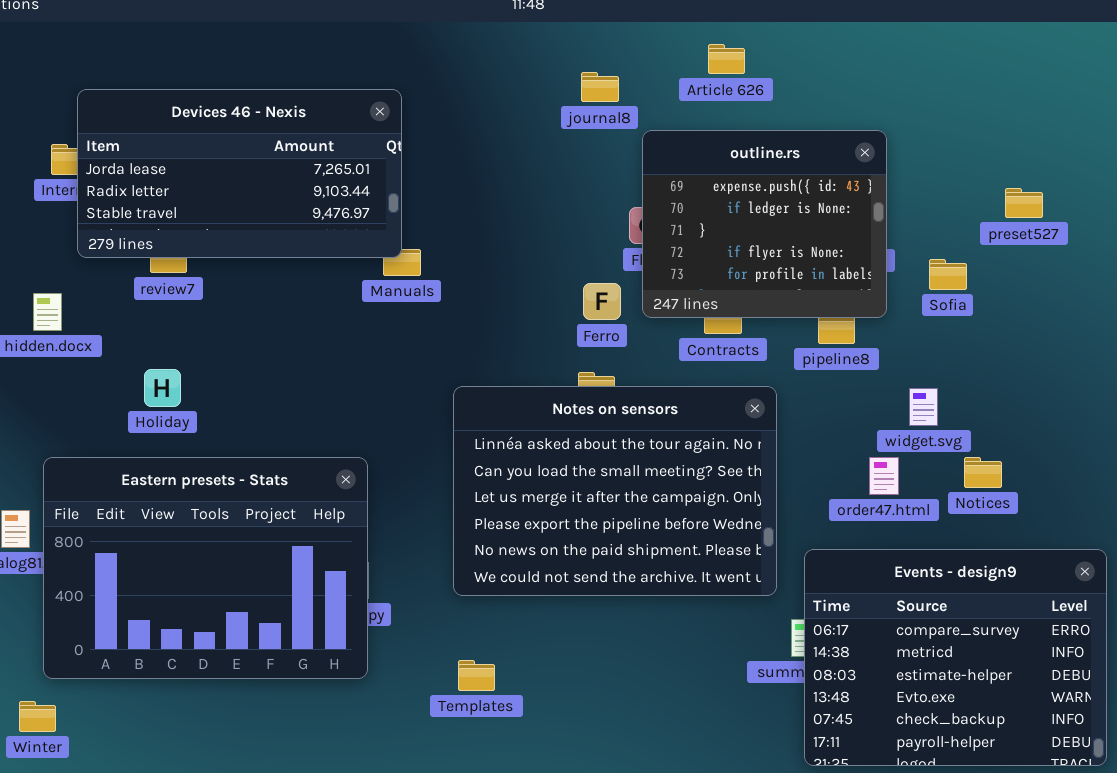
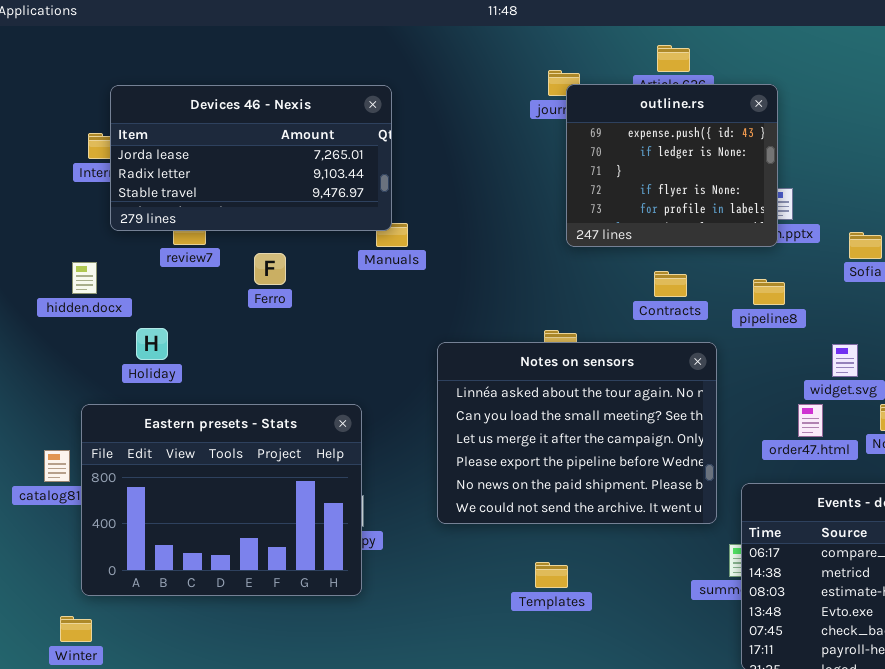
outline.rs: [642,130,887,318] -> [566,84,778,247], moved
Ferro: [583,283,621,320] -> [254,253,286,285], moved
Holiday: [144,369,181,407] -> [136,328,168,360], moved
Templates: [458,660,495,691] -> [535,562,568,588], moved

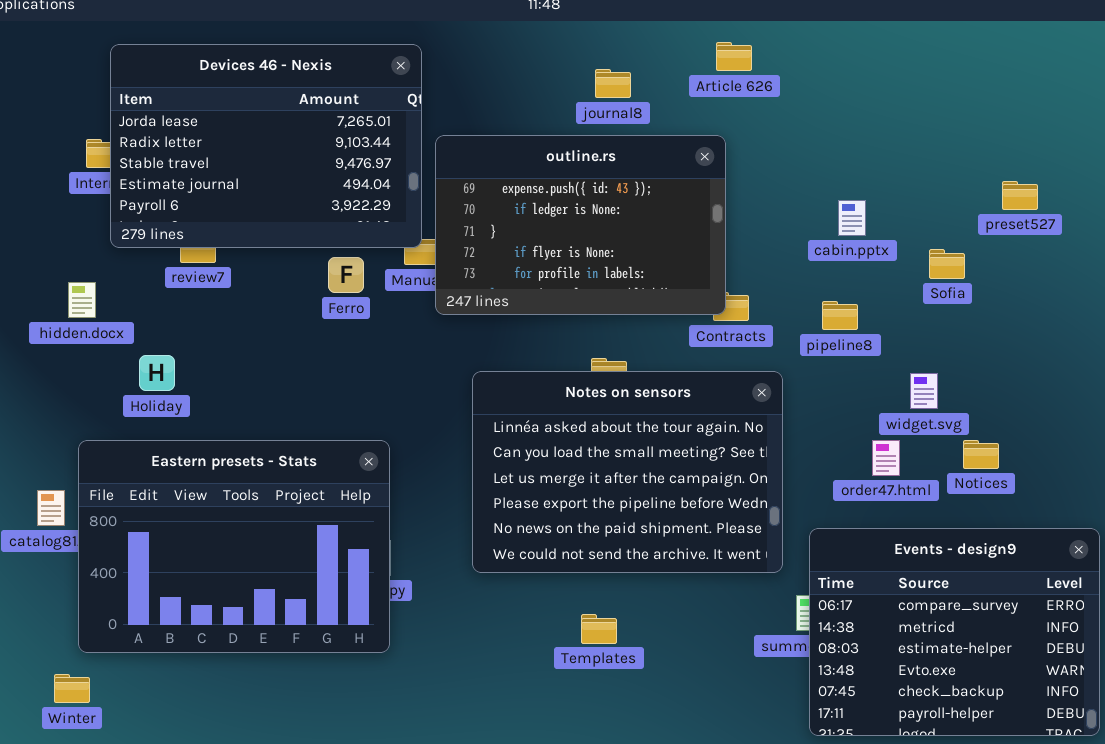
outline.rs: [566,84,778,247] -> [435,135,726,315], moved, resized
Devices 46 - Nexis: [110,85,392,231] -> [110,44,422,248], resized
Ferro: [254,253,286,285] -> [328,257,364,293], moved

